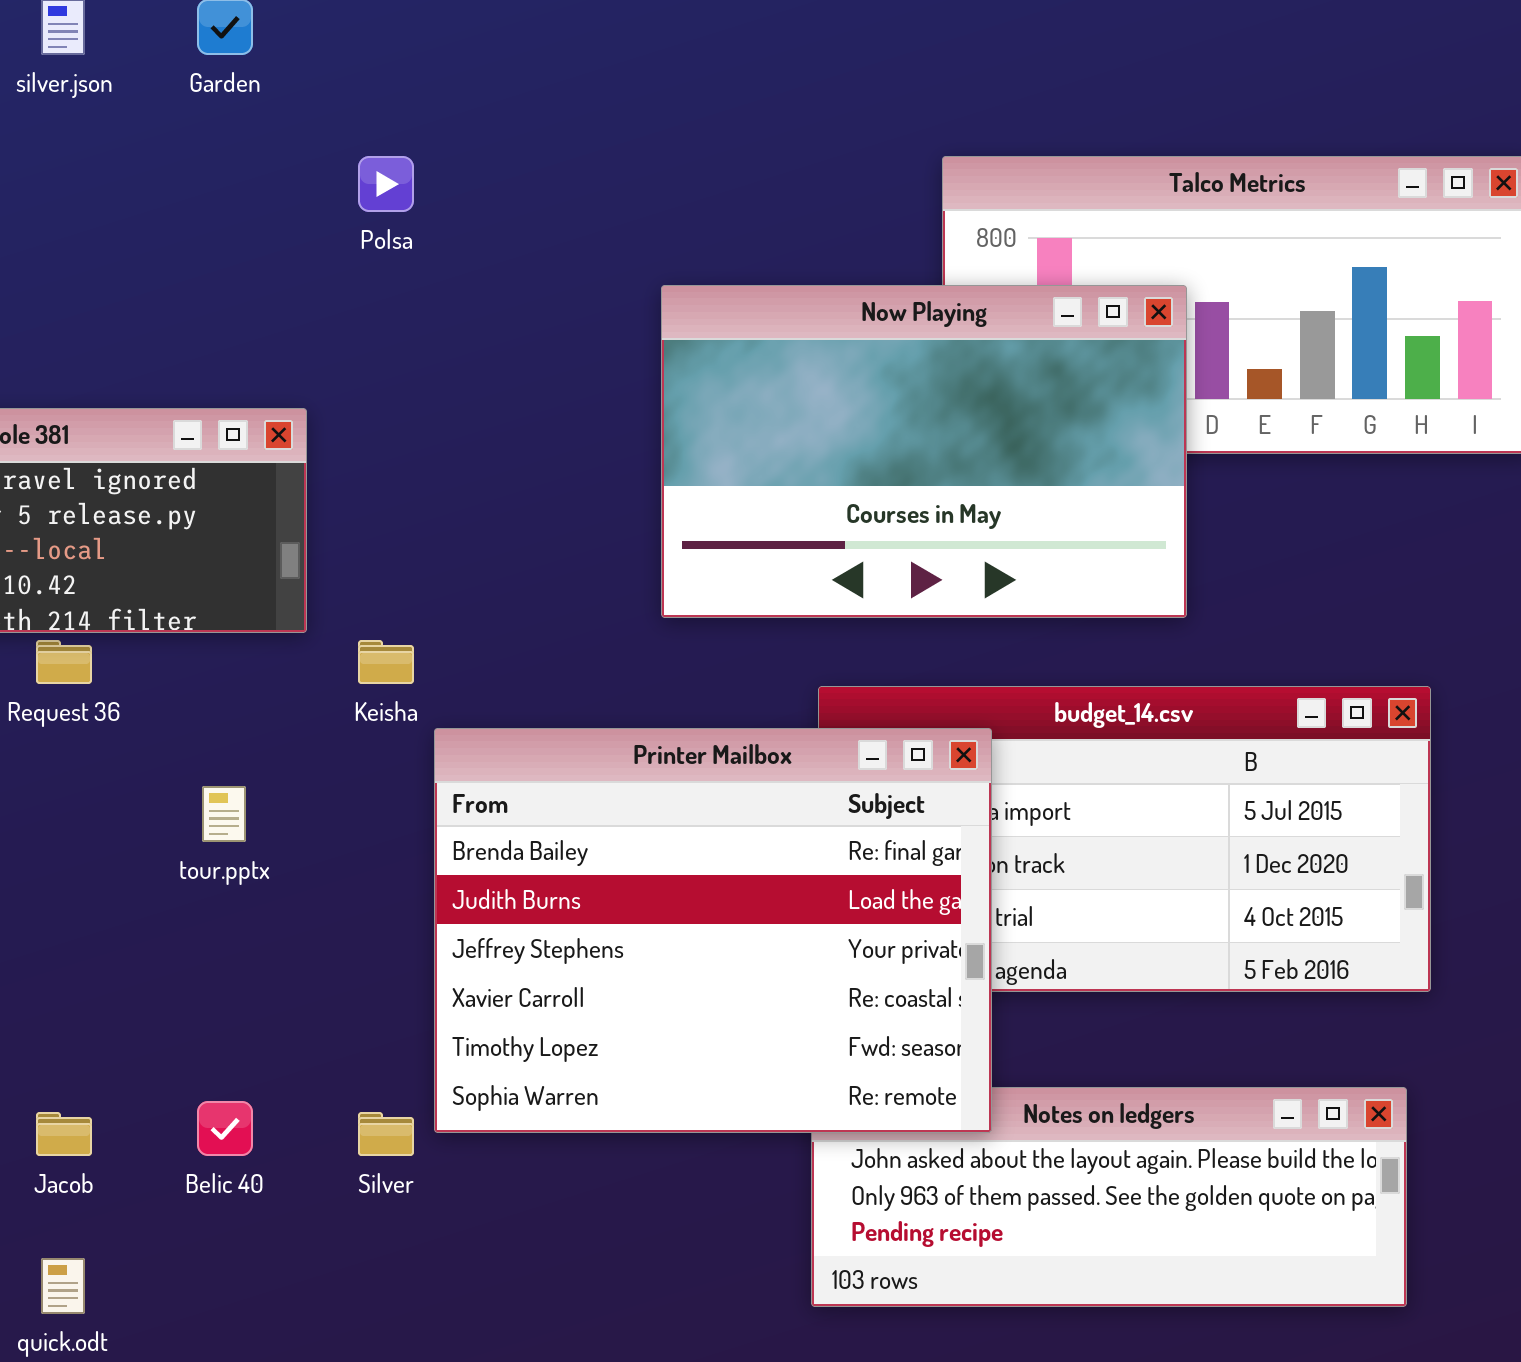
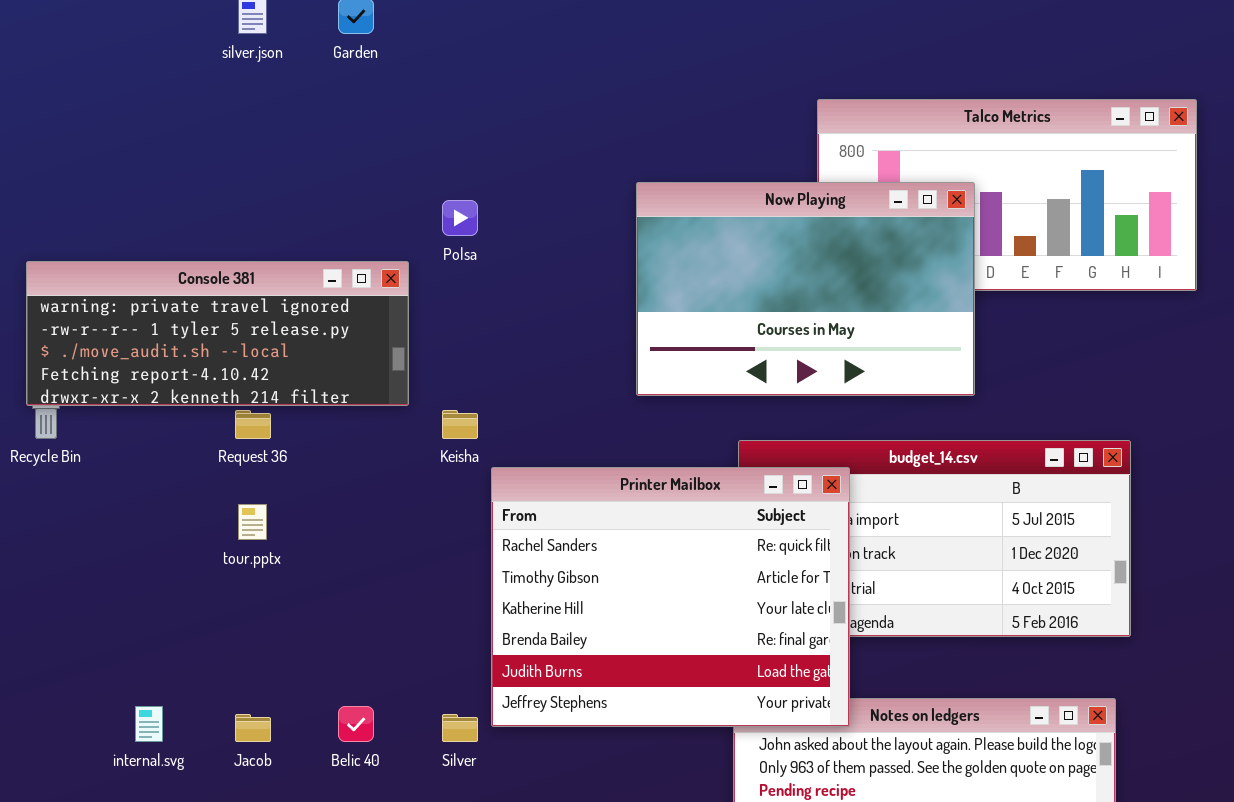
Polsa: [358,156,414,212] -> [442,200,478,236], moved
Printer Mailbox: [434,728,992,1133] -> [491,467,850,727], scrolled up 3 rows
tour.pptx: [202,786,246,842] -> [238,504,267,540], moved

